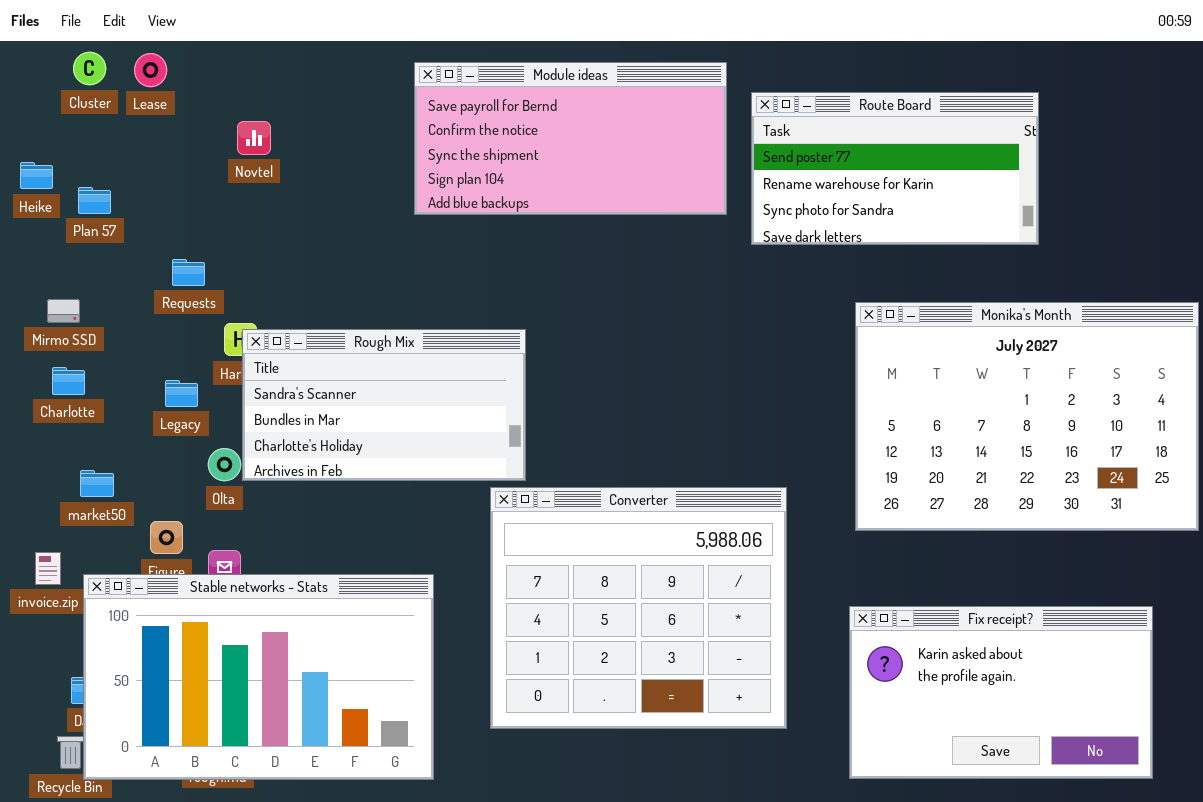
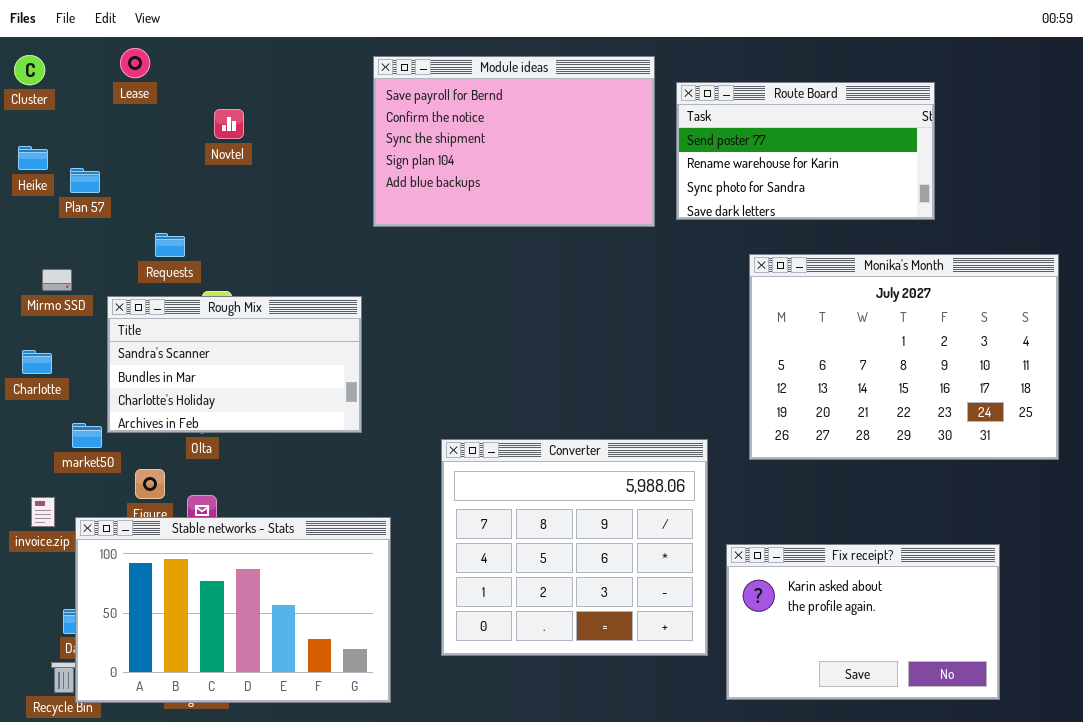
Cluster: [73,52,106,85] -> [14,55,45,85], moved
Module ideas: [414,62,727,215] -> [373,56,655,227], resized
Monika's Month: [855,302,1199,531] -> [749,254,1059,460], moved
Rough Mix: [242,329,526,481] -> [107,296,362,433], moved
Charlotte: [52,367,85,395] -> [22,350,52,374], moved
Fix receipt?: [849,606,1153,779] -> [726,544,1000,700], moved

